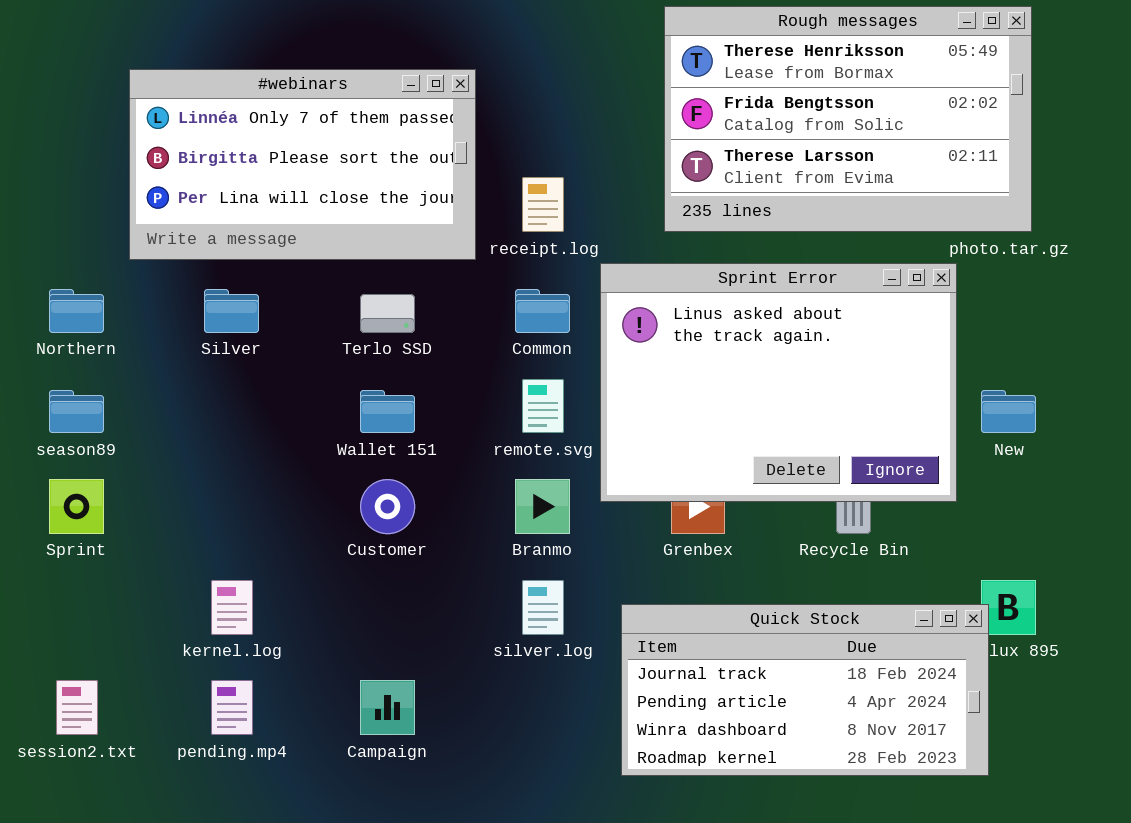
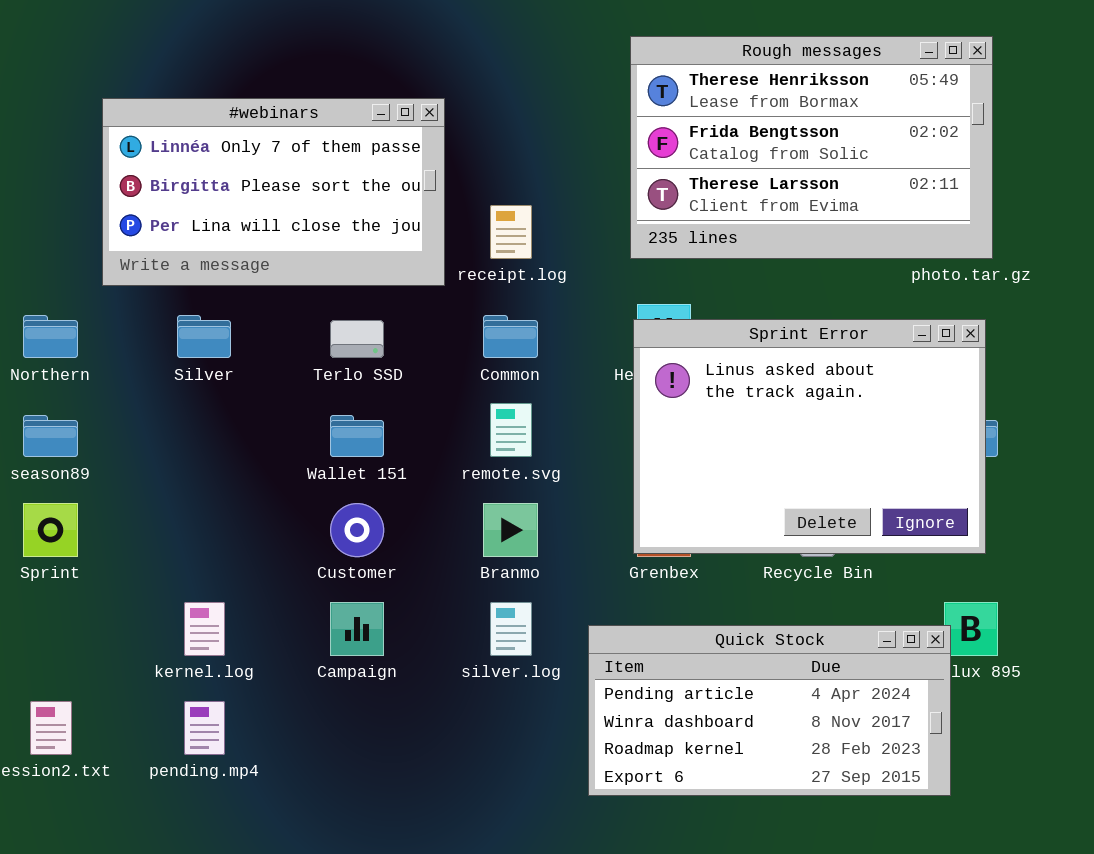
Sprint Error: [600,263,957,502] -> [633,319,986,554], moved
Quick Stock: [621,604,989,776] -> [588,625,951,796], scrolled down 1 row
Campaign: [360,680,415,735] -> [330,602,384,656], moved

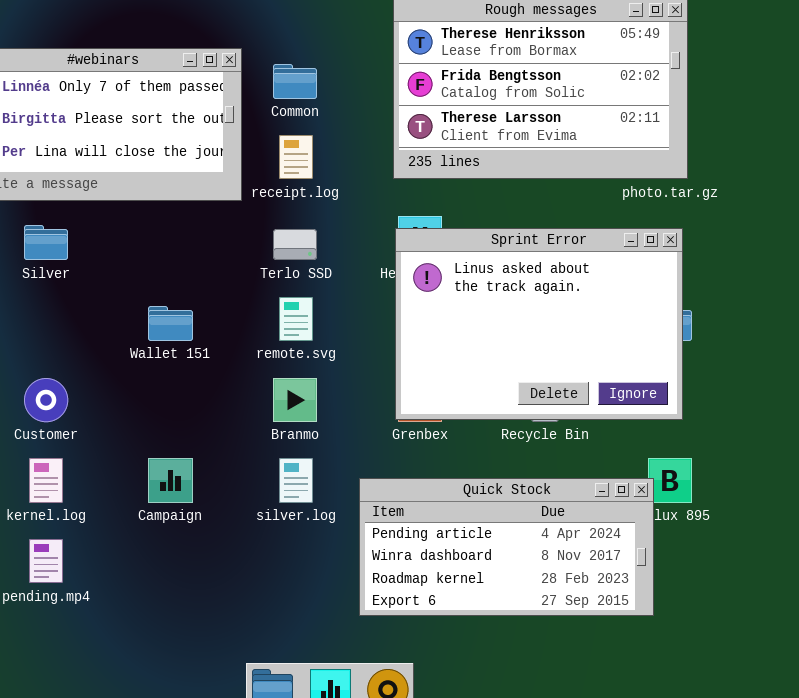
Common: [483,315,538,358] -> [273,64,317,99], moved
Terlo SSD: [330,320,384,358] -> [273,229,317,260], moved
Customer: [330,503,384,557] -> [24,378,68,422], moved

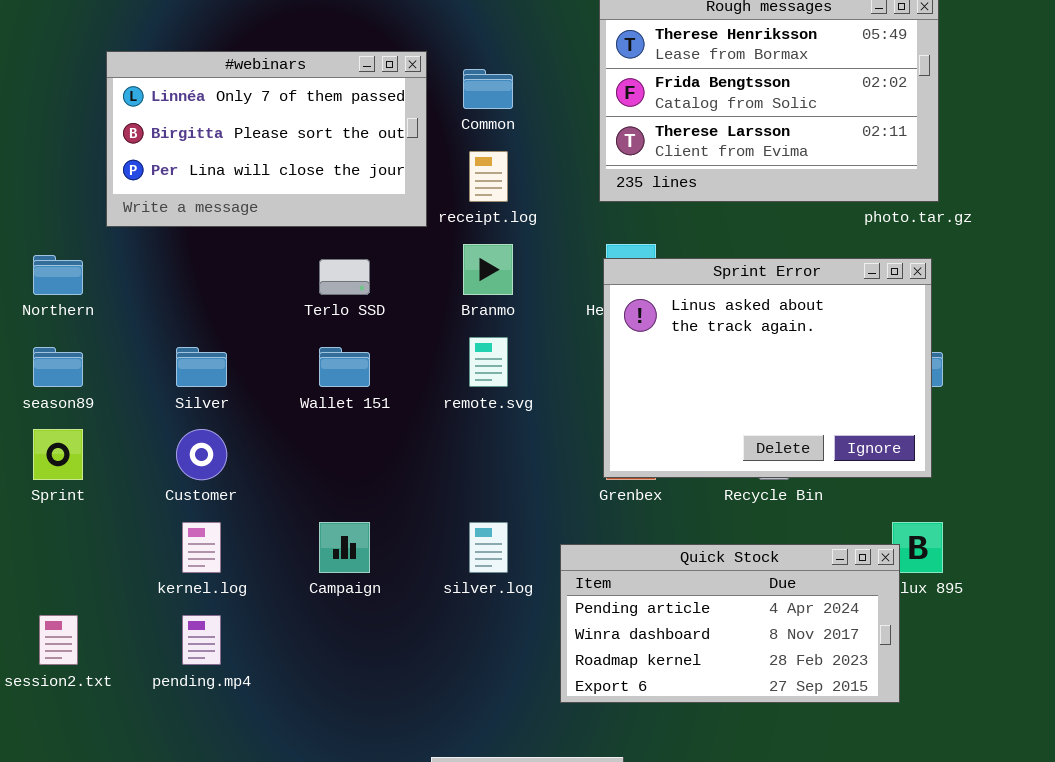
Silver: [24,225,68,260] -> [176,347,227,387], moved
Terlo SSD: [273,229,317,260] -> [319,259,370,295], moved
Branmo: [273,378,317,422] -> [463,244,513,295], moved

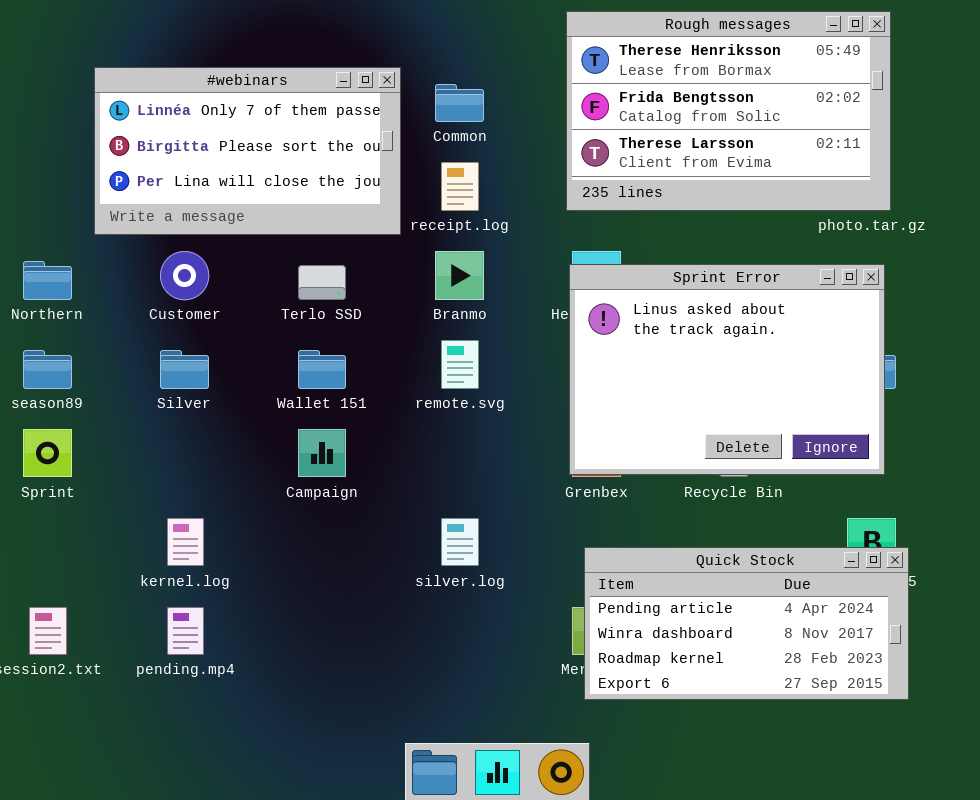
Customer: [176,429,227,480] -> [160,251,209,300], moved
Campaign: [319,522,370,573] -> [298,429,346,477], moved
Quick Stock: [560,544,900,703] -> [584,547,909,700], moved

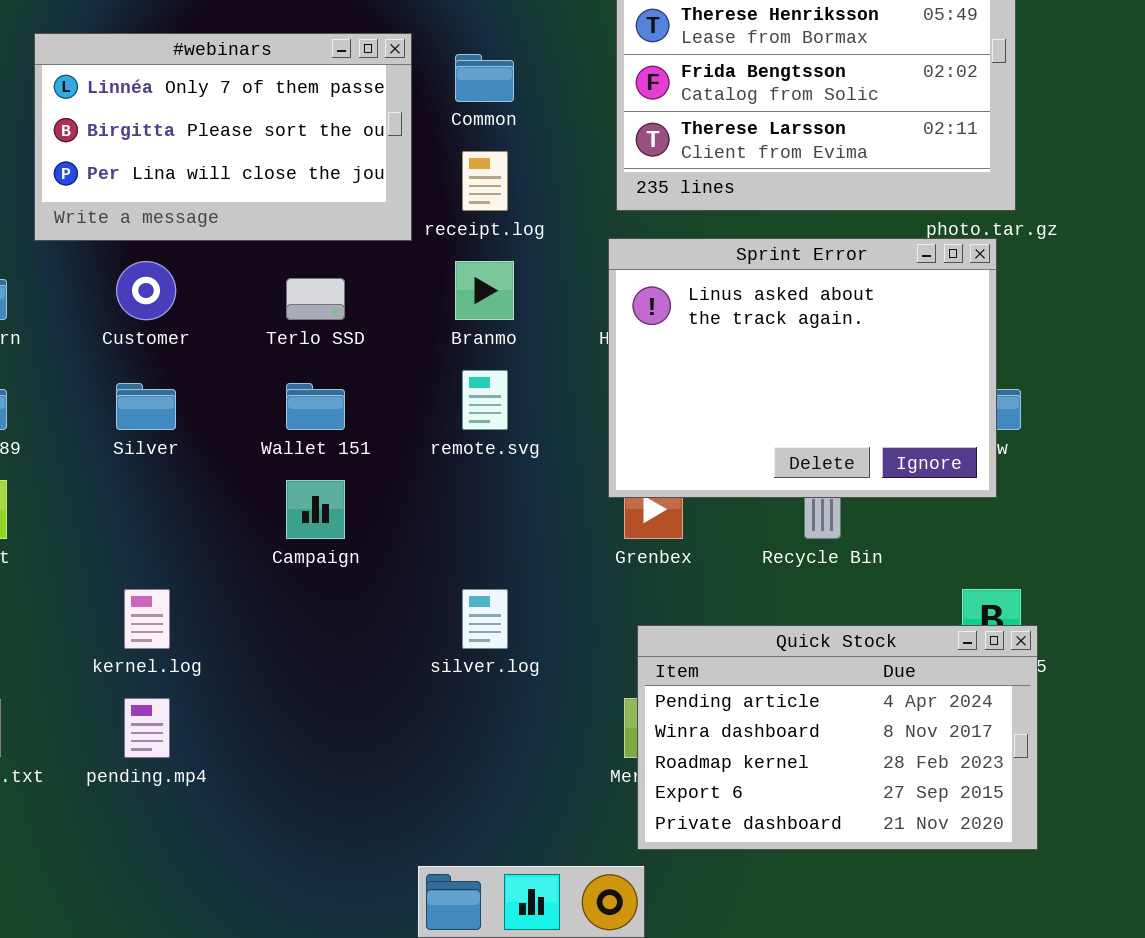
Sprint Error: [569,264,885,475] -> [608,238,997,498], moved
Quick Stock: [584,547,909,700] -> [637,625,1038,850], resized

